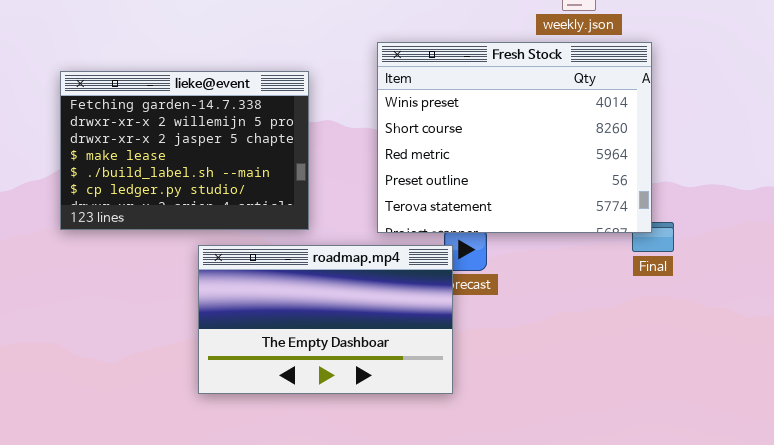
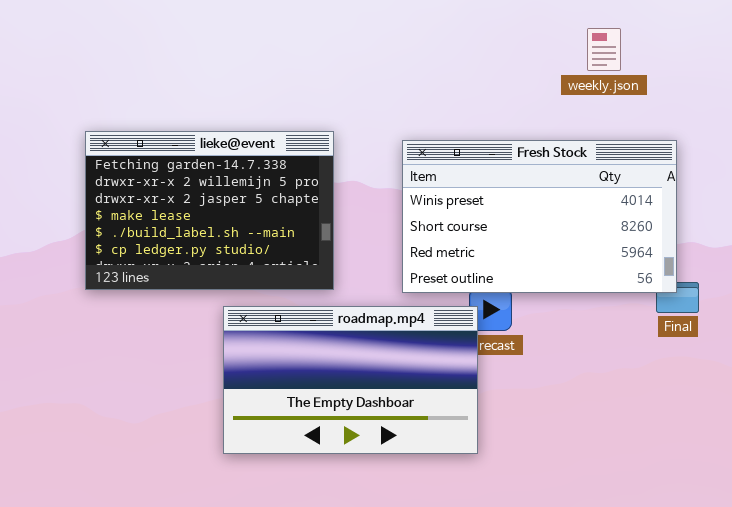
Fresh Stock: [377,42,652,233] -> [402,140,677,293], resized

